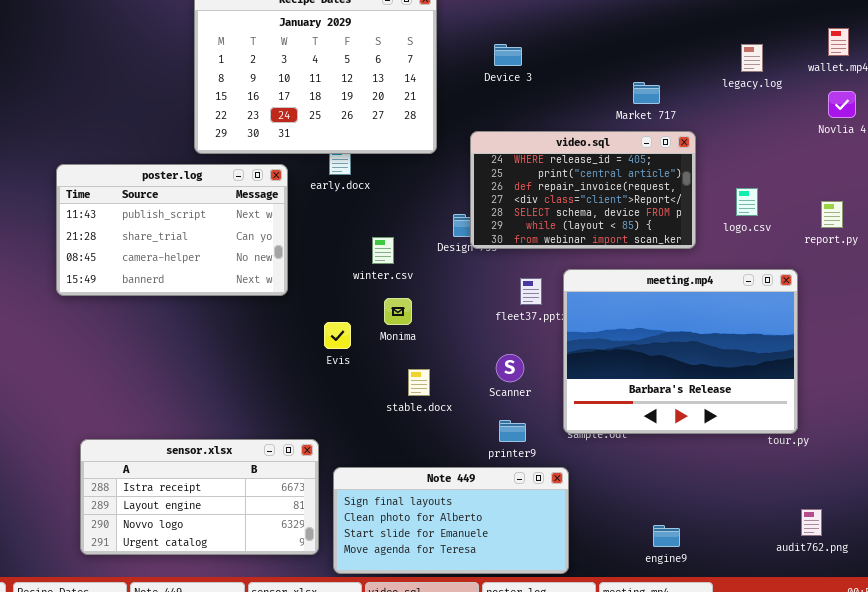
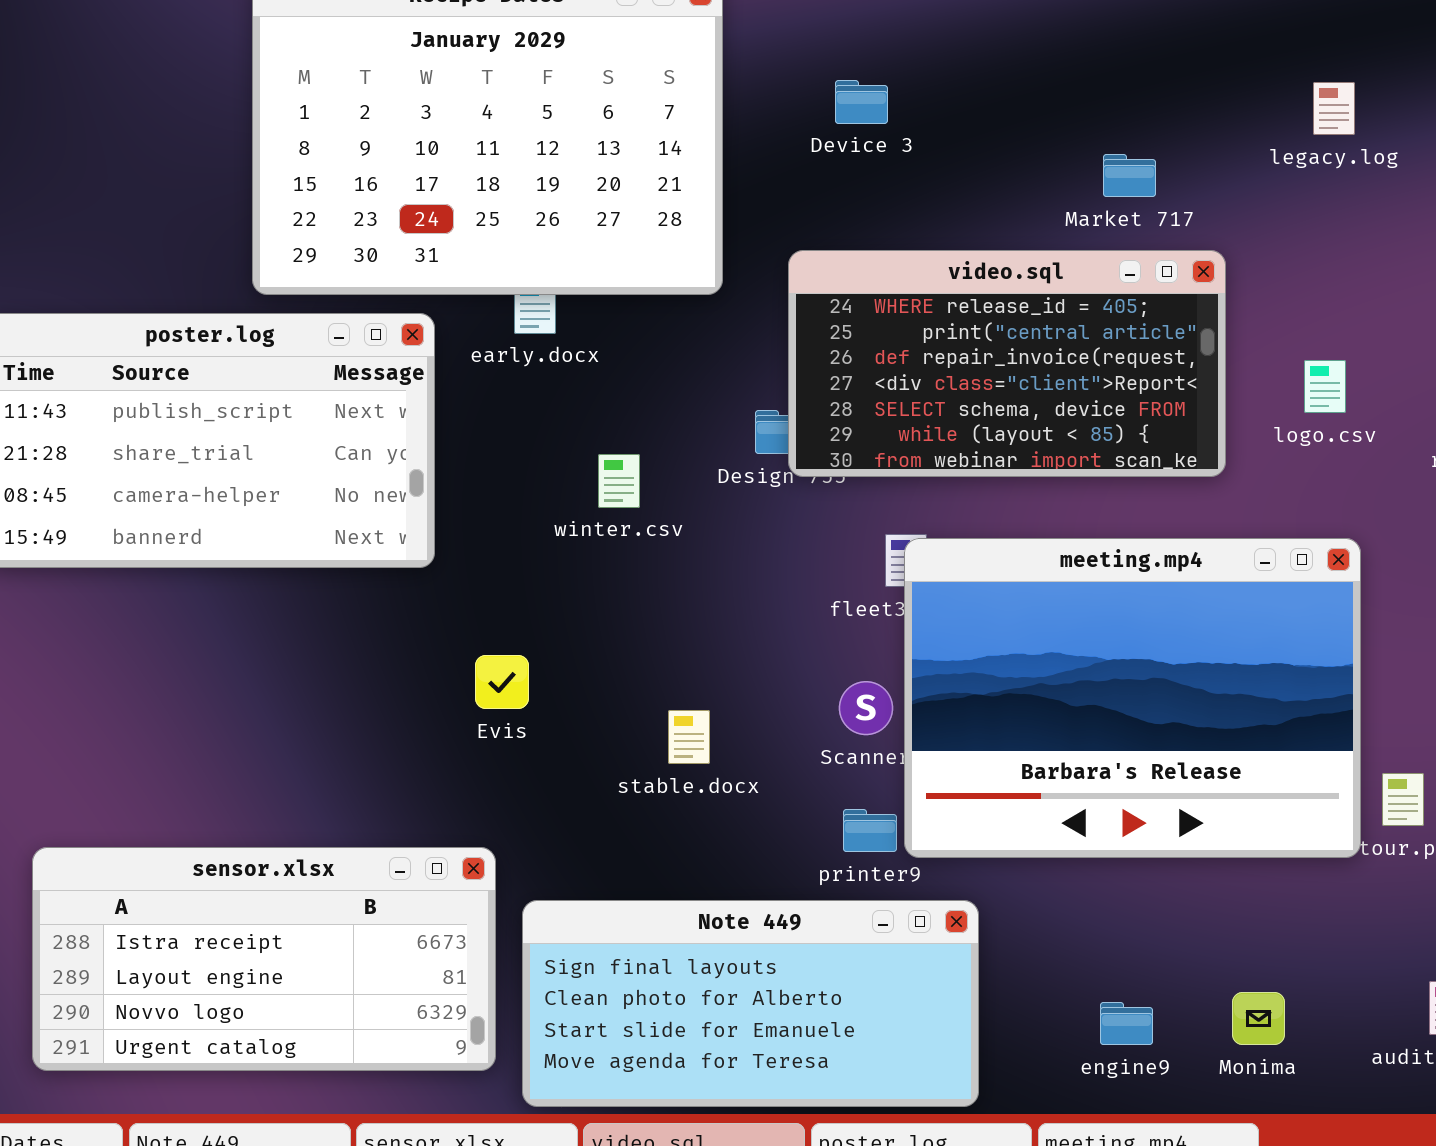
meeting.mp4: [563,269,798,434] -> [904,538,1361,858], moved
Monima: [384,298,412,325] -> [1232,992,1285,1045], moved
Evis: [324,322,351,349] -> [475,655,529,709], moved
engine9: [653,525,680,547] -> [1100,1002,1153,1045], moved

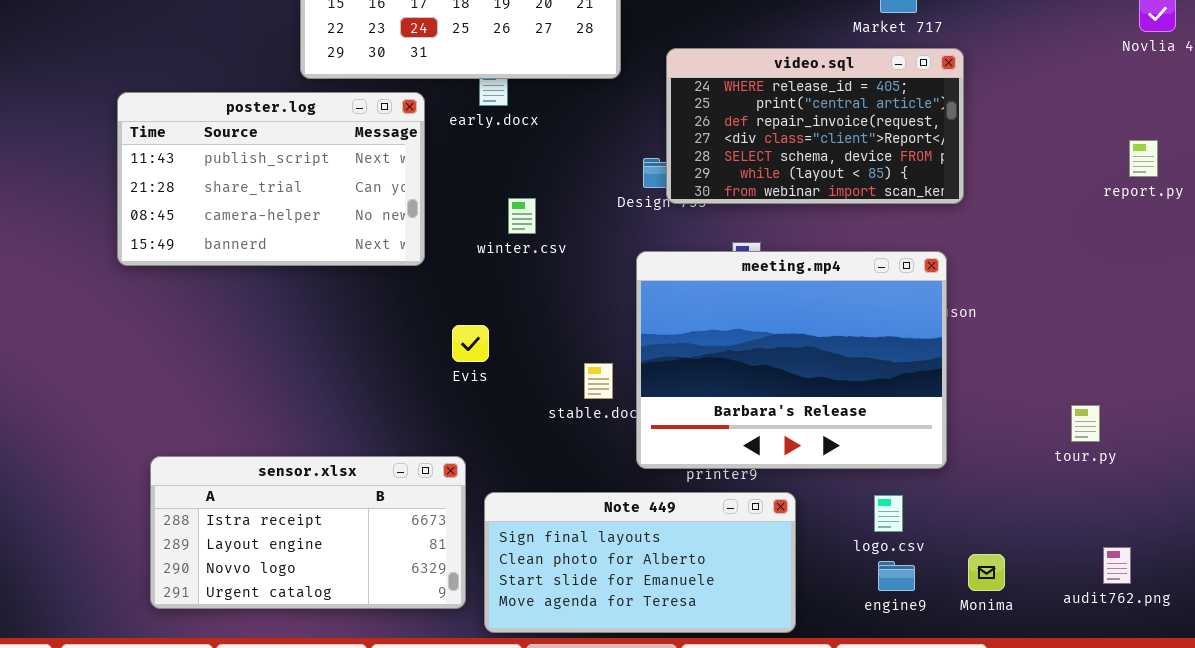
logo.csv: [1304,360,1346,413] -> [874,495,903,532], moved
winter.csv: [598,454,640,508] -> [508,198,536,234], moved
meeting.mp4: [904,538,1361,858] -> [636,251,947,469], moved

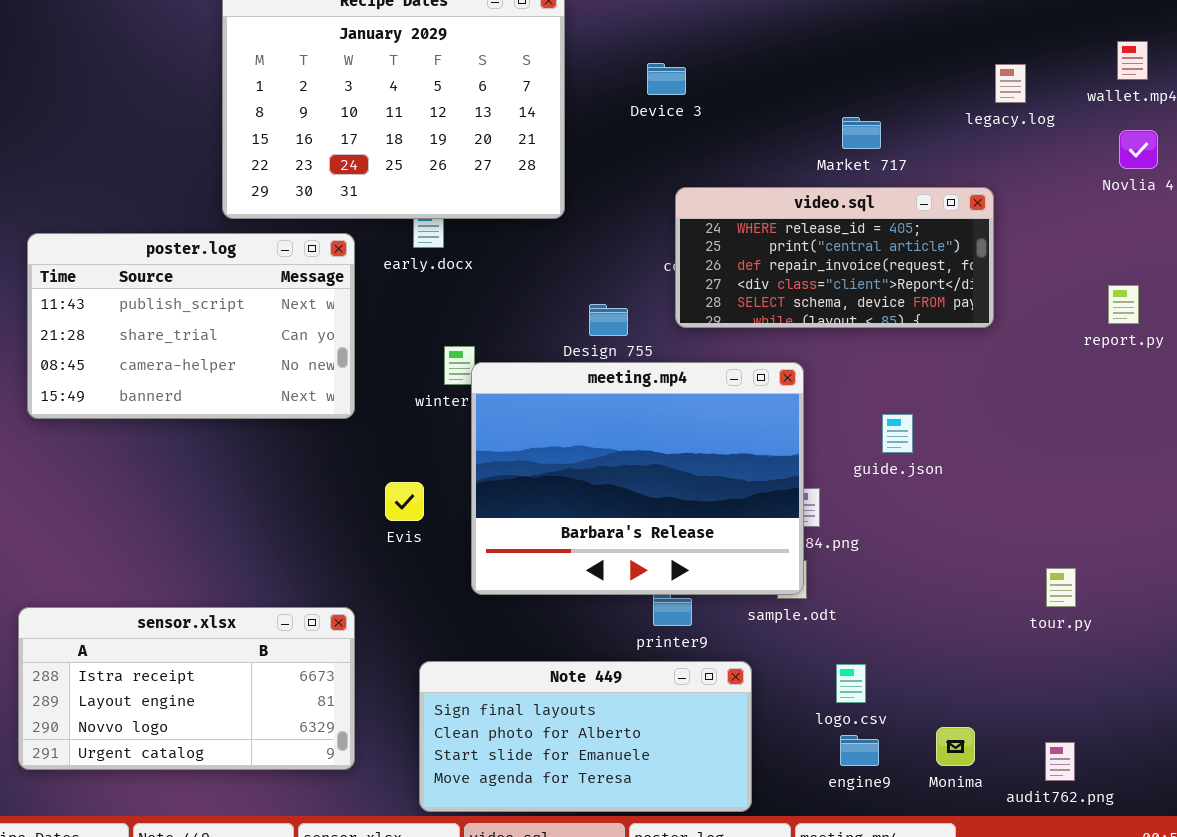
video.sql: [666,48,964,204] -> [675,187,994,328], moved, resized
meeting.mp4: [636,251,947,469] -> [471,362,804,595], moved
sensor.xlsx: [150,456,466,609] -> [18,607,355,770], moved
audit762.png: [1103,547,1131,584] -> [1045,742,1075,781], moved

